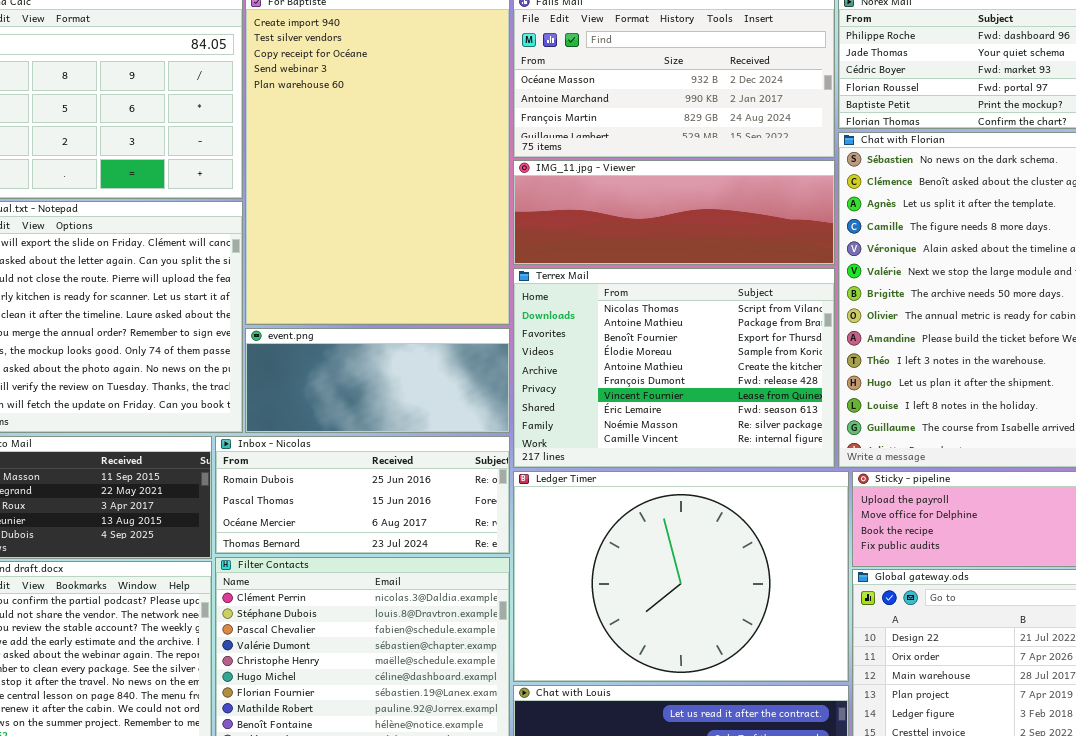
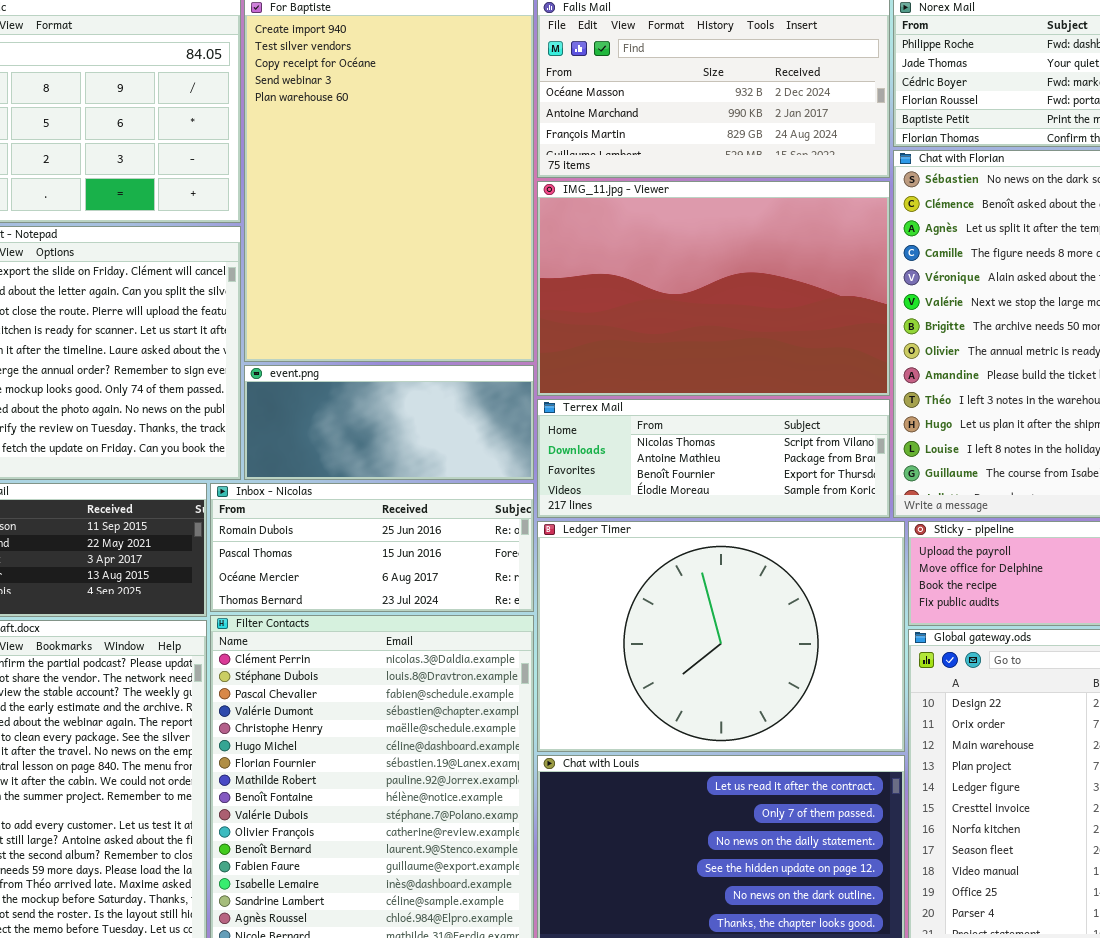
IMG_11.jpg - Viewer: [513,160,835,265] -> [537,181,890,396], resized
Terrex Mail: [513,268,835,468] -> [537,399,890,518], resized

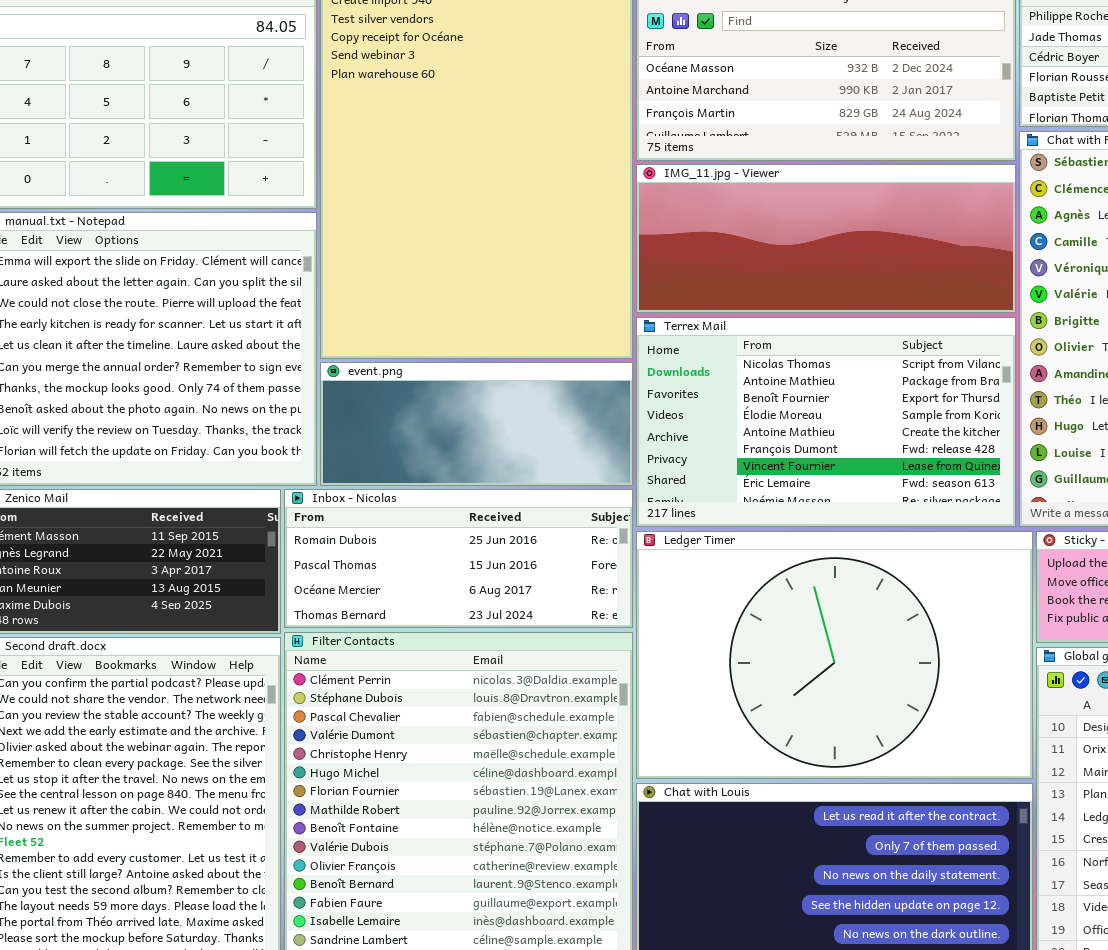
IMG_11.jpg - Viewer: [537,181,890,396] -> [636,164,1016,313], resized
Terrex Mail: [537,399,890,518] -> [636,317,1016,527], resized

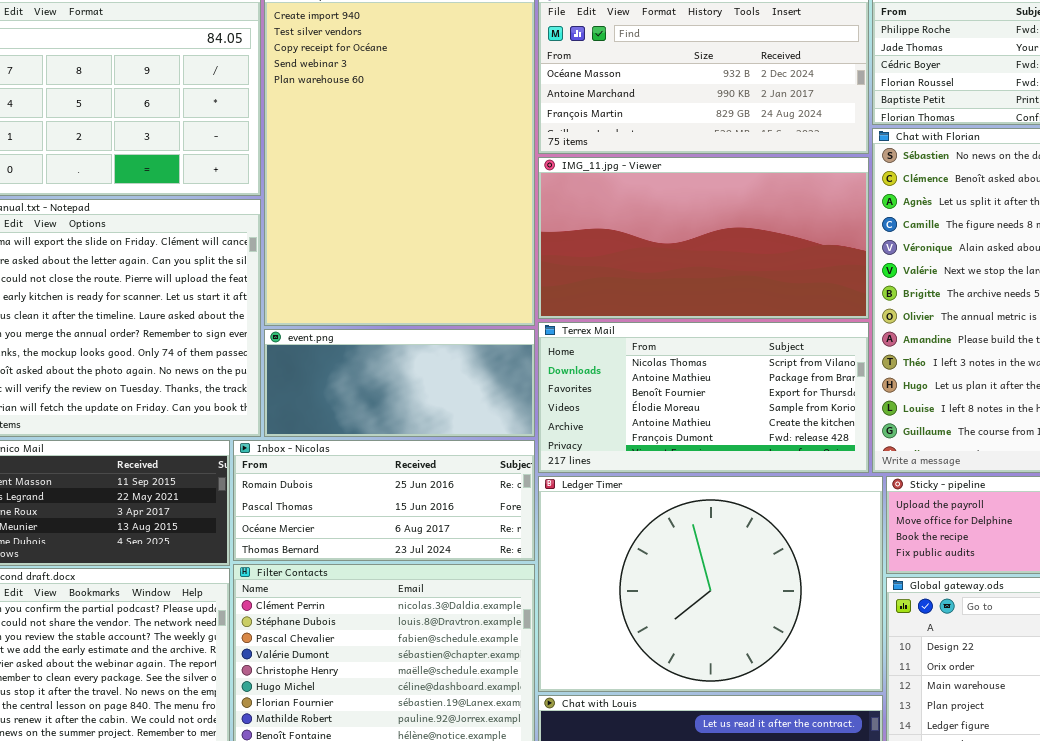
IMG_11.jpg - Viewer: [636,164,1016,313] -> [538,157,869,319], resized
Terrex Mail: [636,317,1016,527] -> [538,322,869,473], resized

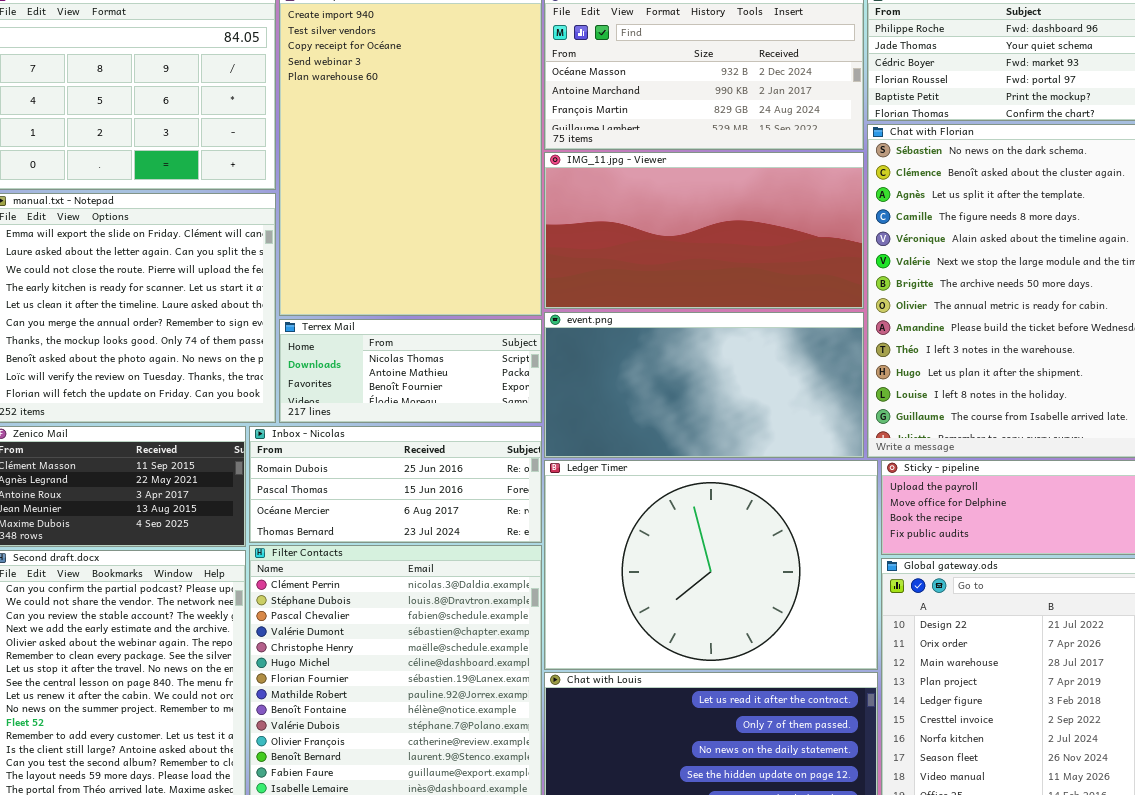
Terrex Mail: [538,322,869,473] -> [279,319,542,423], moved, resized
event.png: [264,329,535,437] -> [544,312,864,458], moved, resized

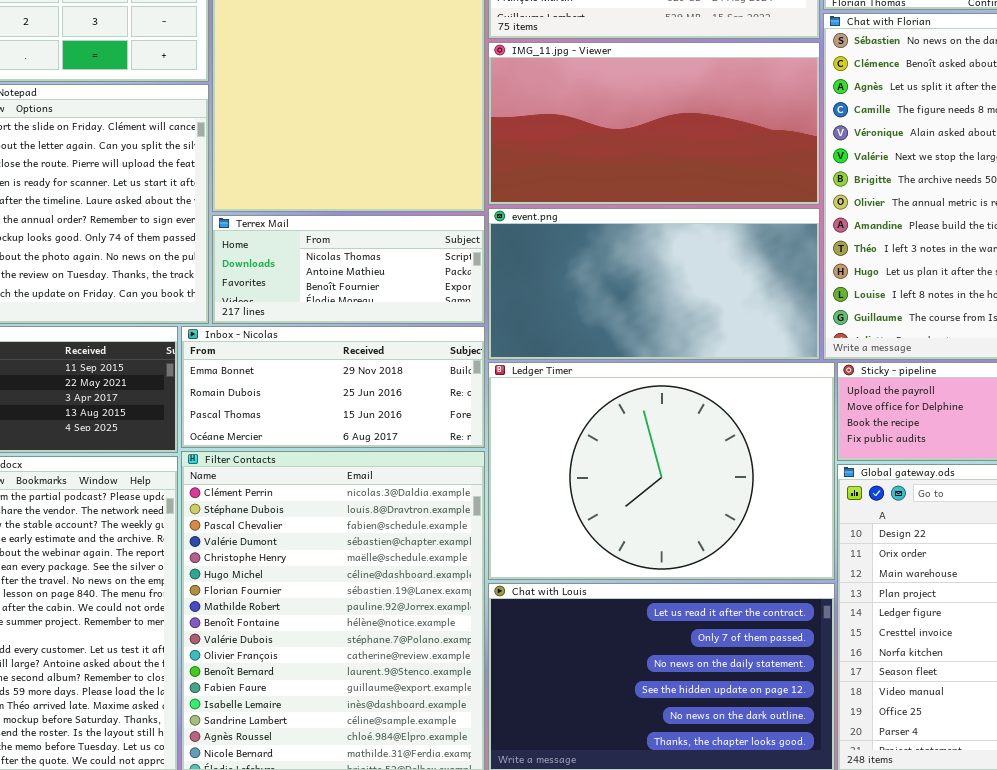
Inbox - Nicolas: [249,426,542,543] -> [181,326,485,448], scrolled up 1 row

